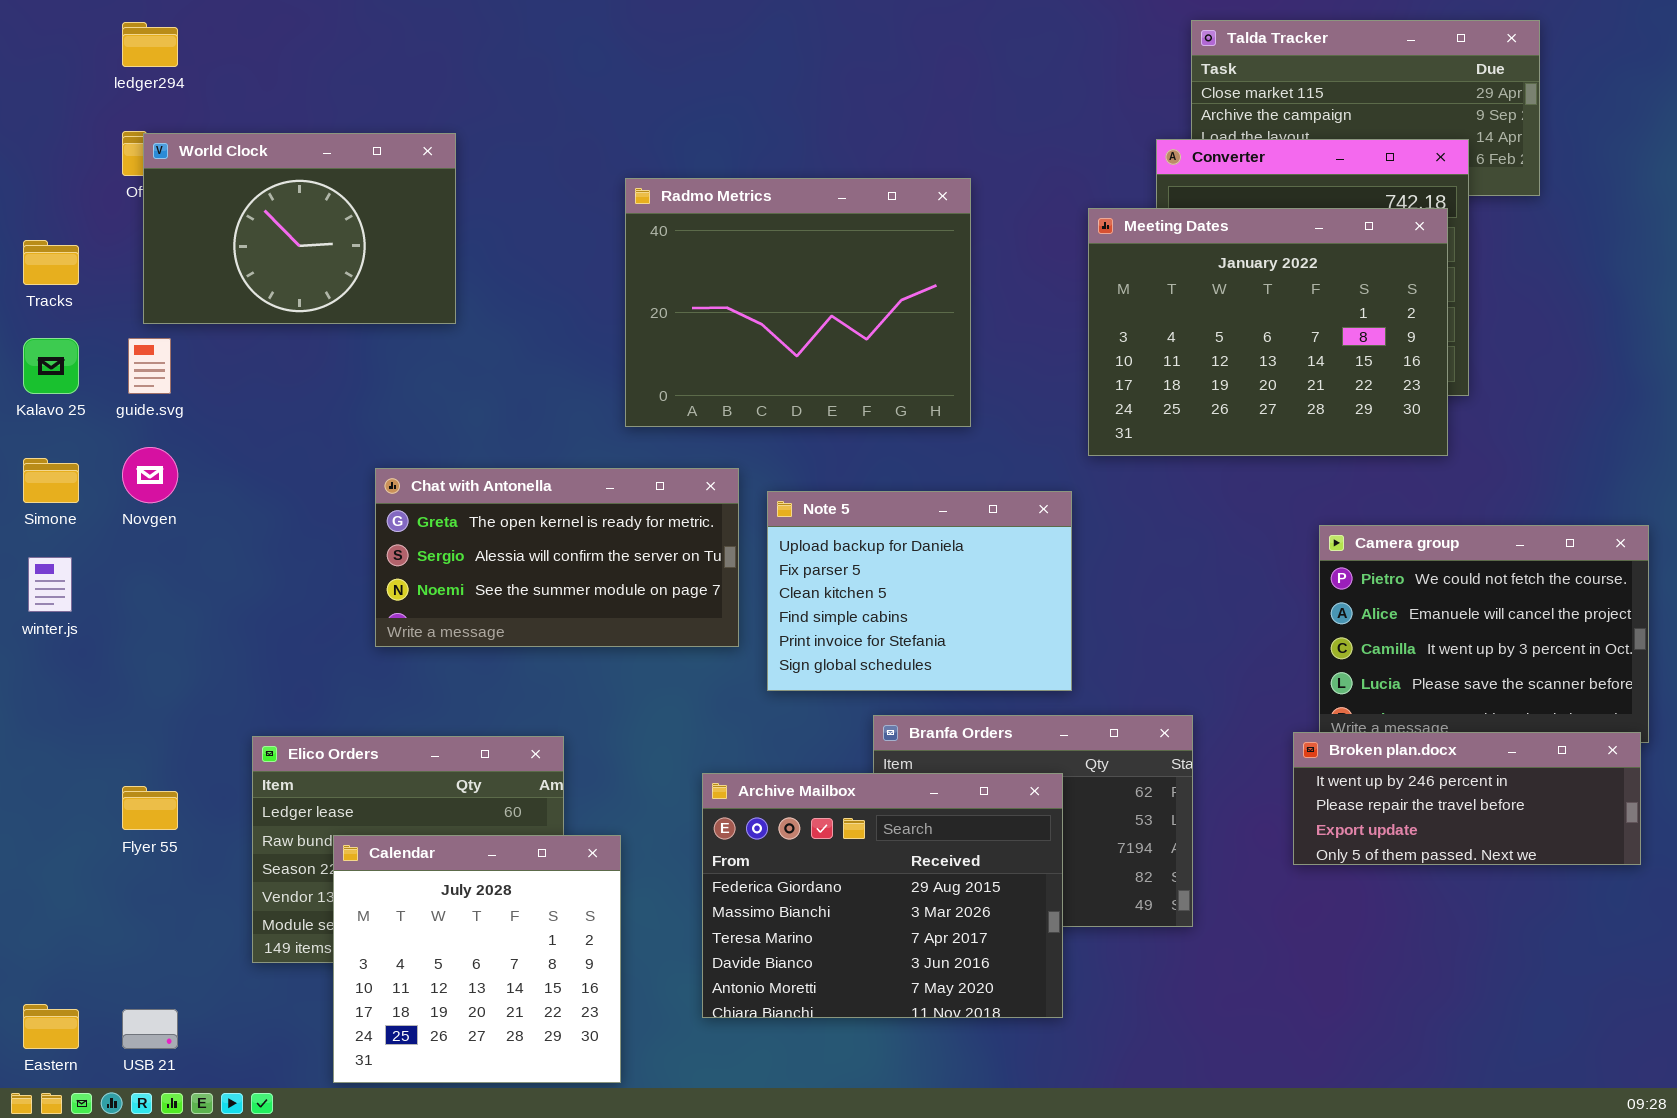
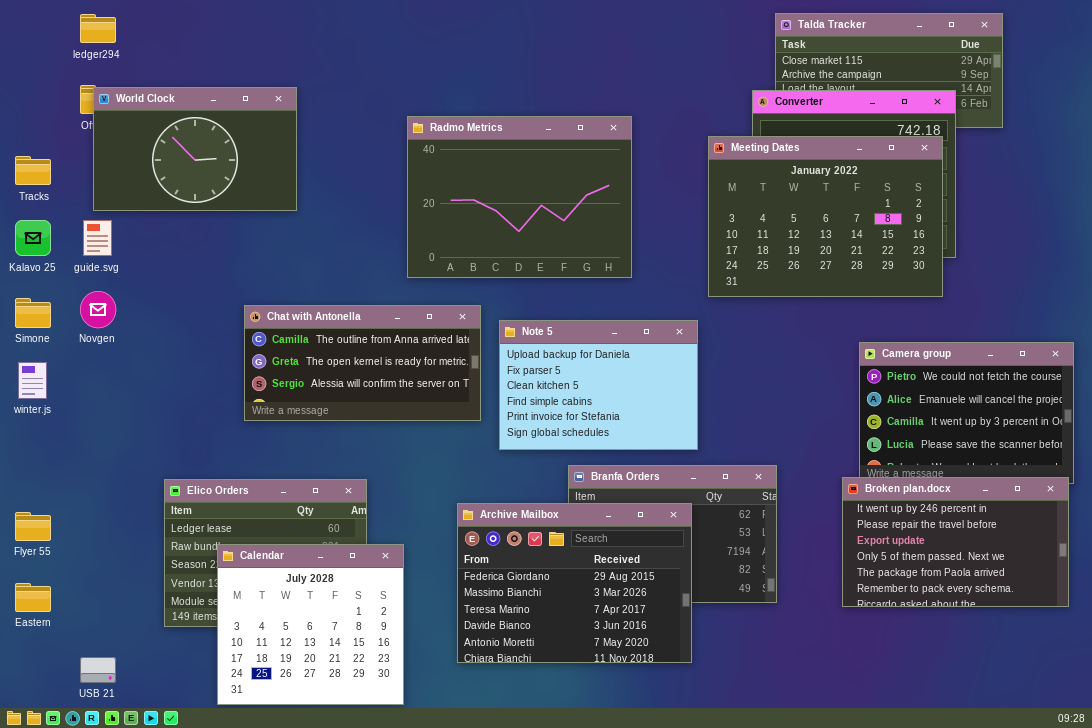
Chat with Antonella: [375,468,739,647] -> [244,305,481,421], scrolled up 1 row
Broken plan.docx: [1293,732,1641,865] -> [842,477,1069,607], resized
Flyer 55: [122,786,178,830] -> [15,512,51,541], moved
Eastern: [23,1004,79,1049] -> [15,583,51,612], moved

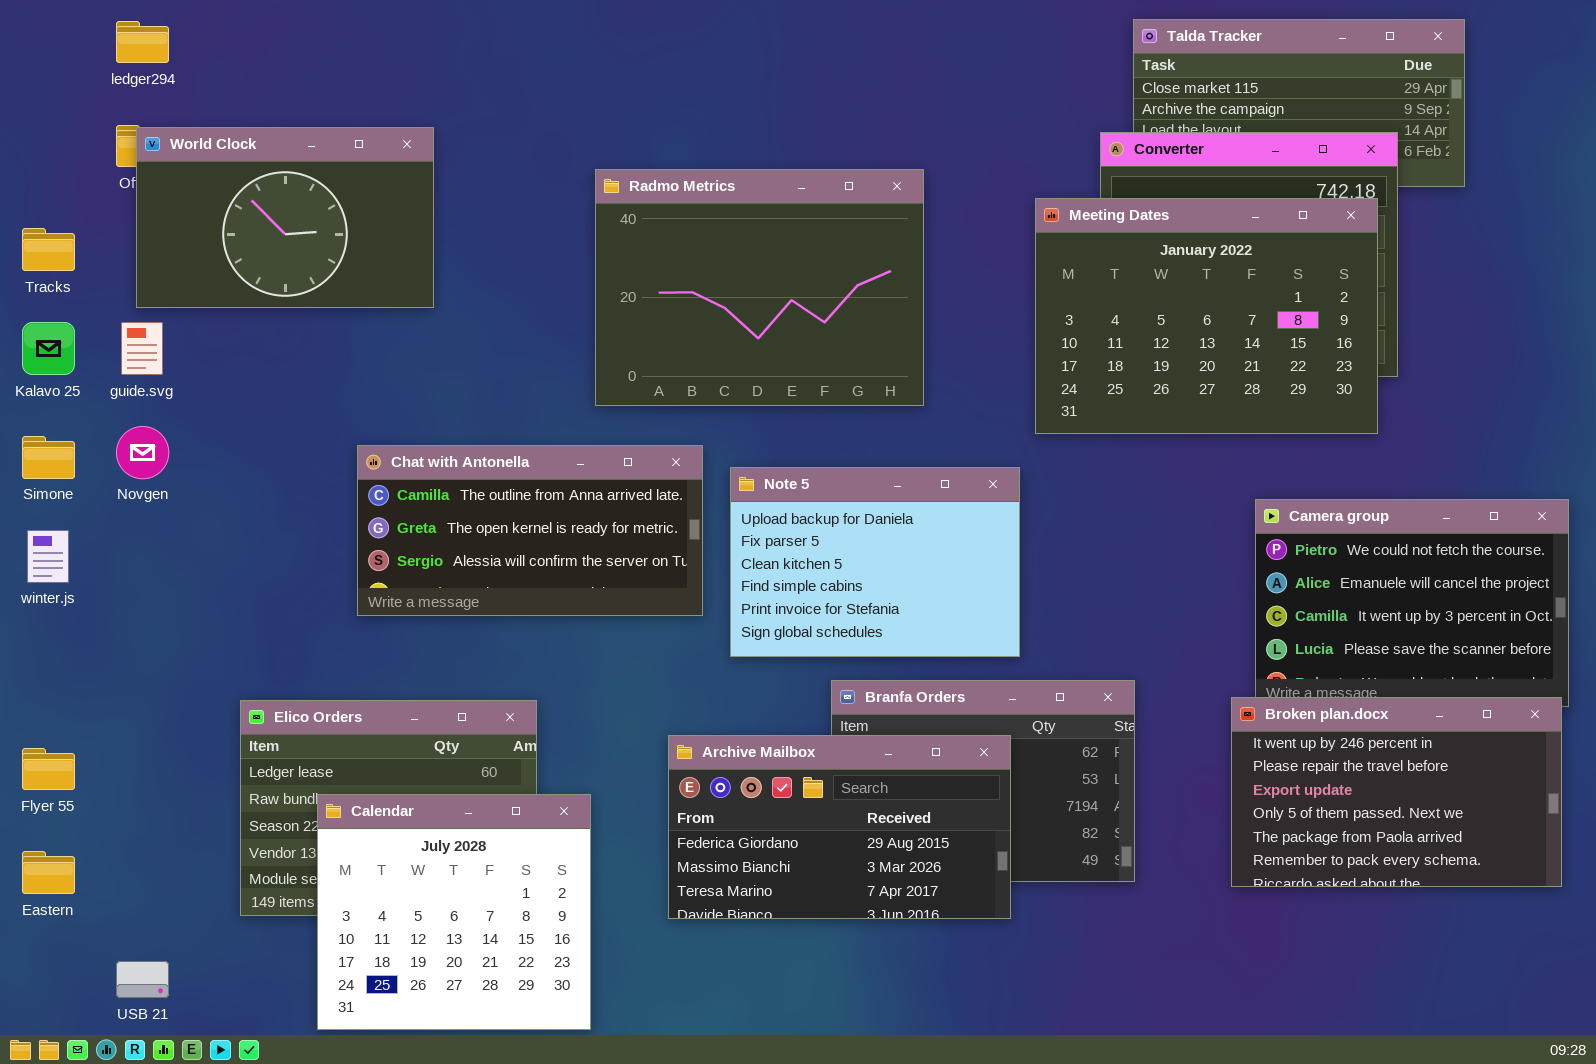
Archive Mailbox: [457,503,692,663] -> [668,735,1011,919], resized

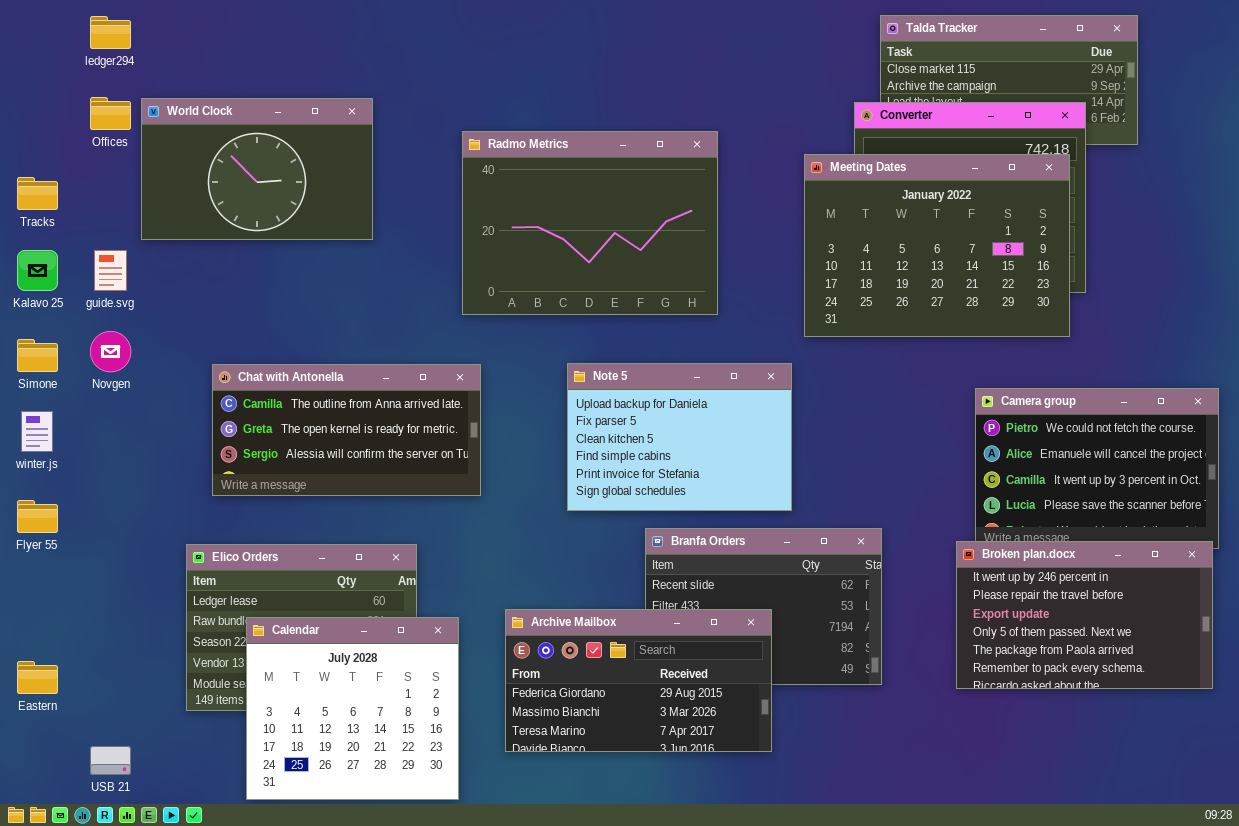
World Clock: [136,127,434,308] -> [141,98,373,240], moved
Chat with Antonella: [357,445,703,616] -> [212,364,481,496], moved
Archive Mailbox: [668,735,1011,919] -> [505,609,772,752], moved
Flyer 55: [22,748,75,790] -> [17,500,58,533], moved

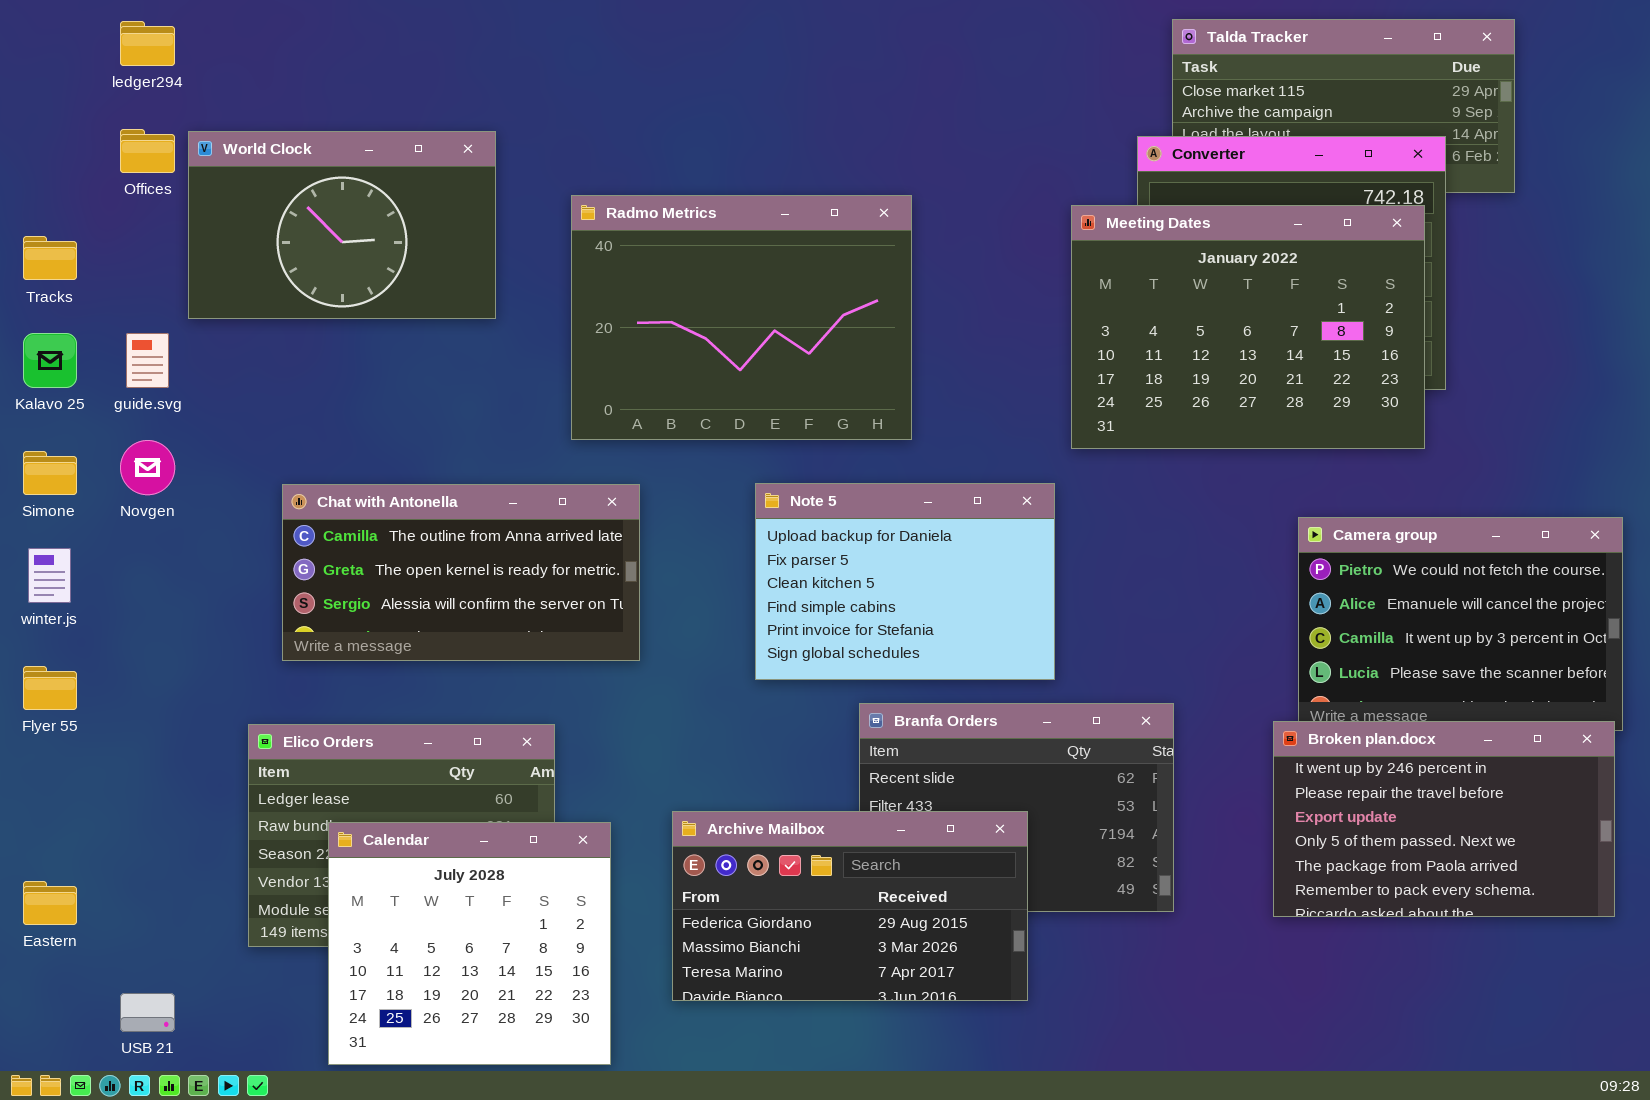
Radmo Metrics: [462,131,718,315] -> [571,195,912,440], moved

